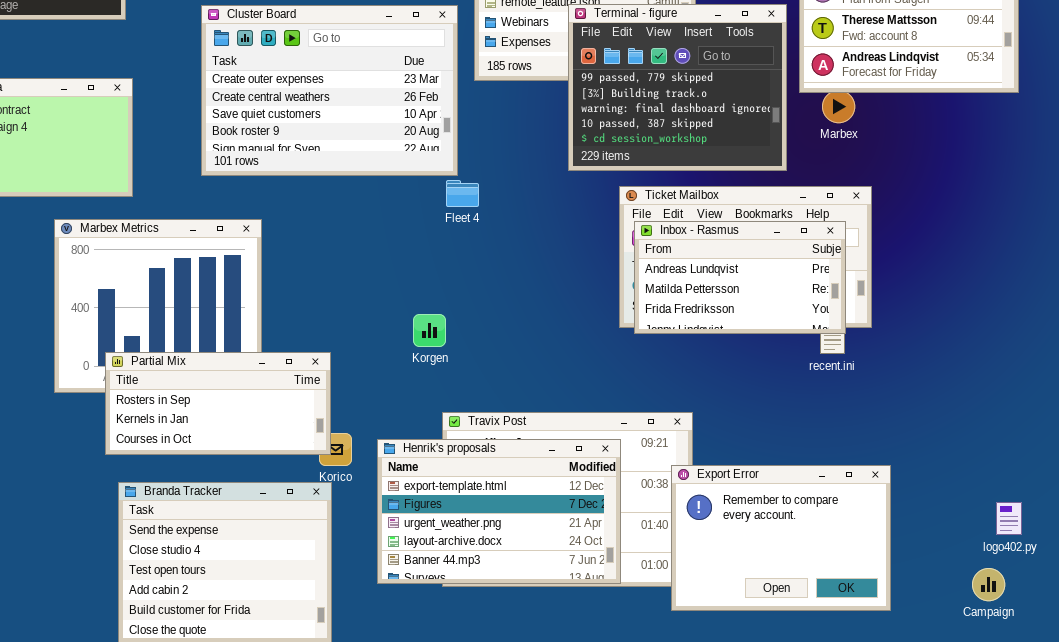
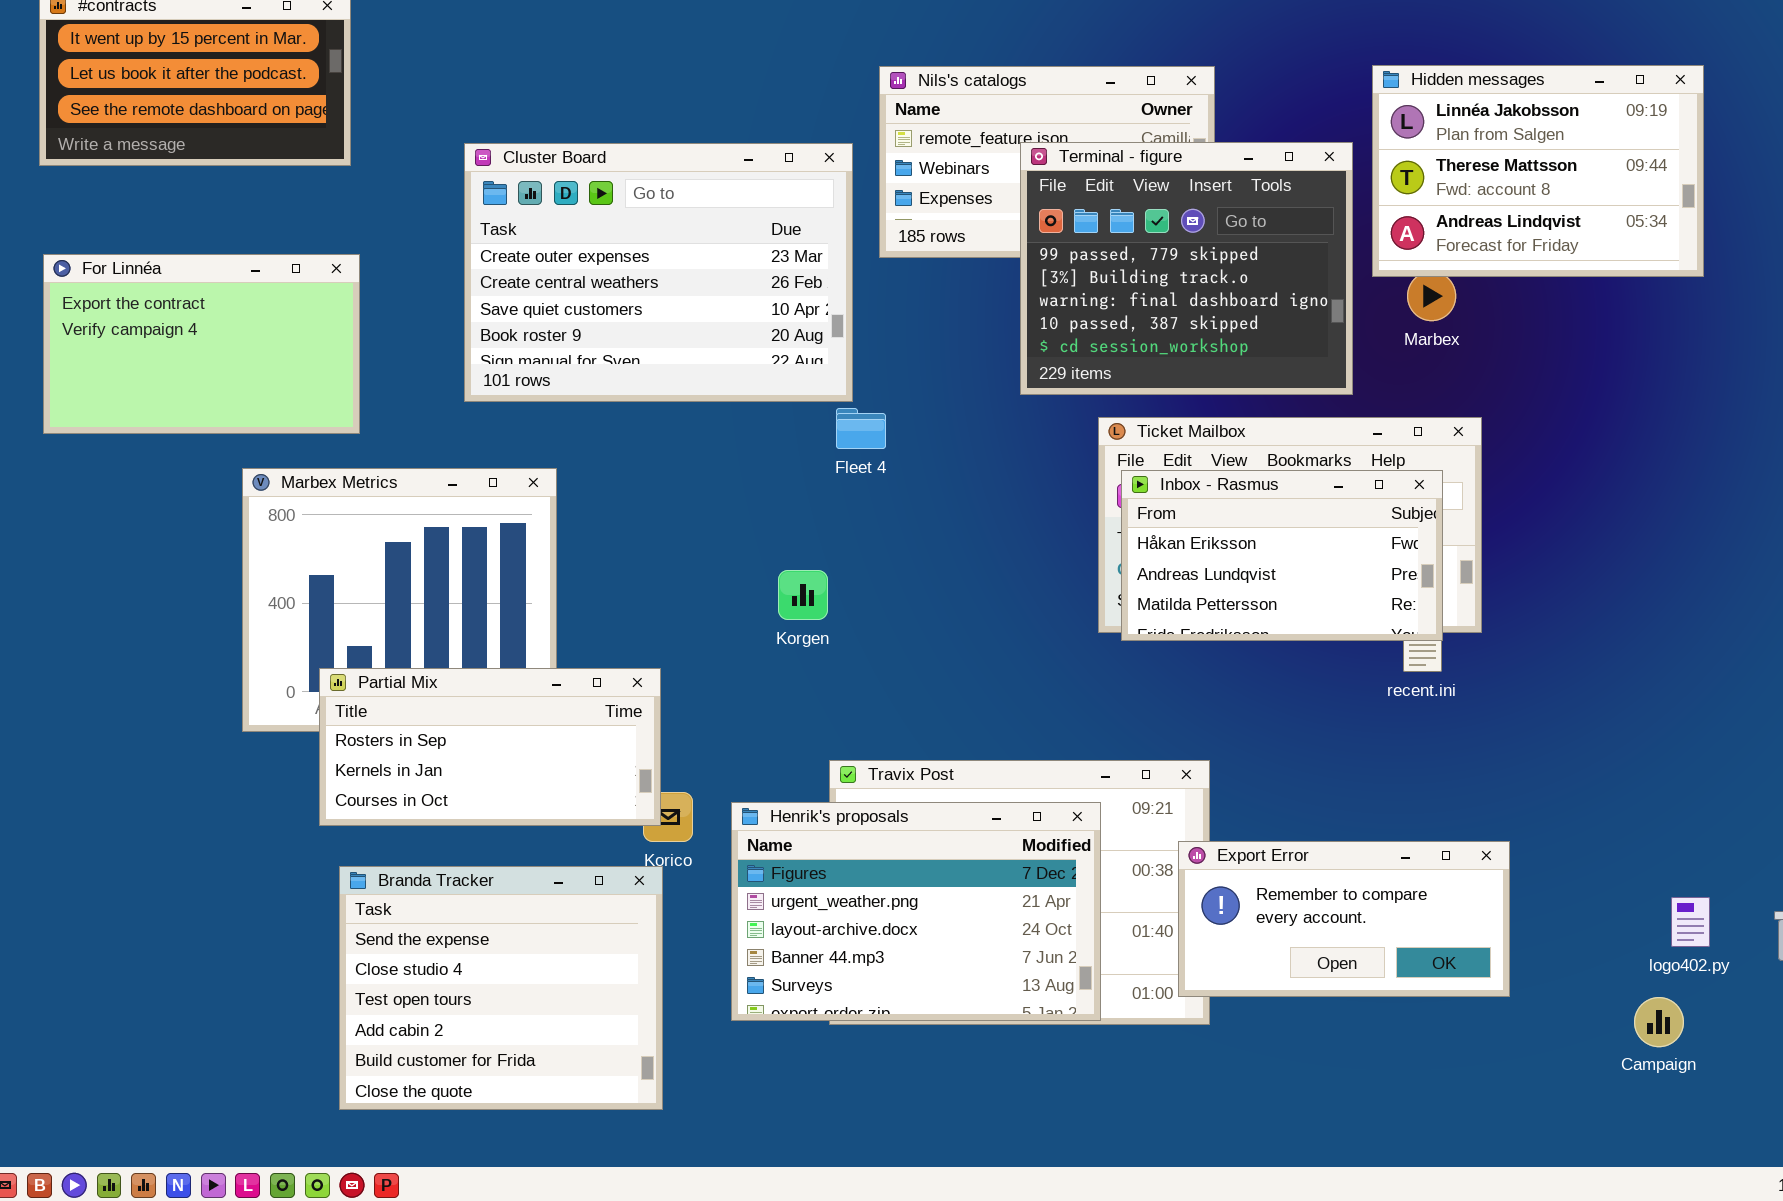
Inbox - Rasmus: [634,221,846,334] -> [1121,470,1443,641], scrolled up 1 row
Korgen: [413,314,446,347] -> [778,570,828,620], moved
Henrik's proposals: [377,439,621,584] -> [731,802,1101,1021], scrolled down 1 row
Export Error: [671,465,891,611] -> [1178,841,1510,997], resized

